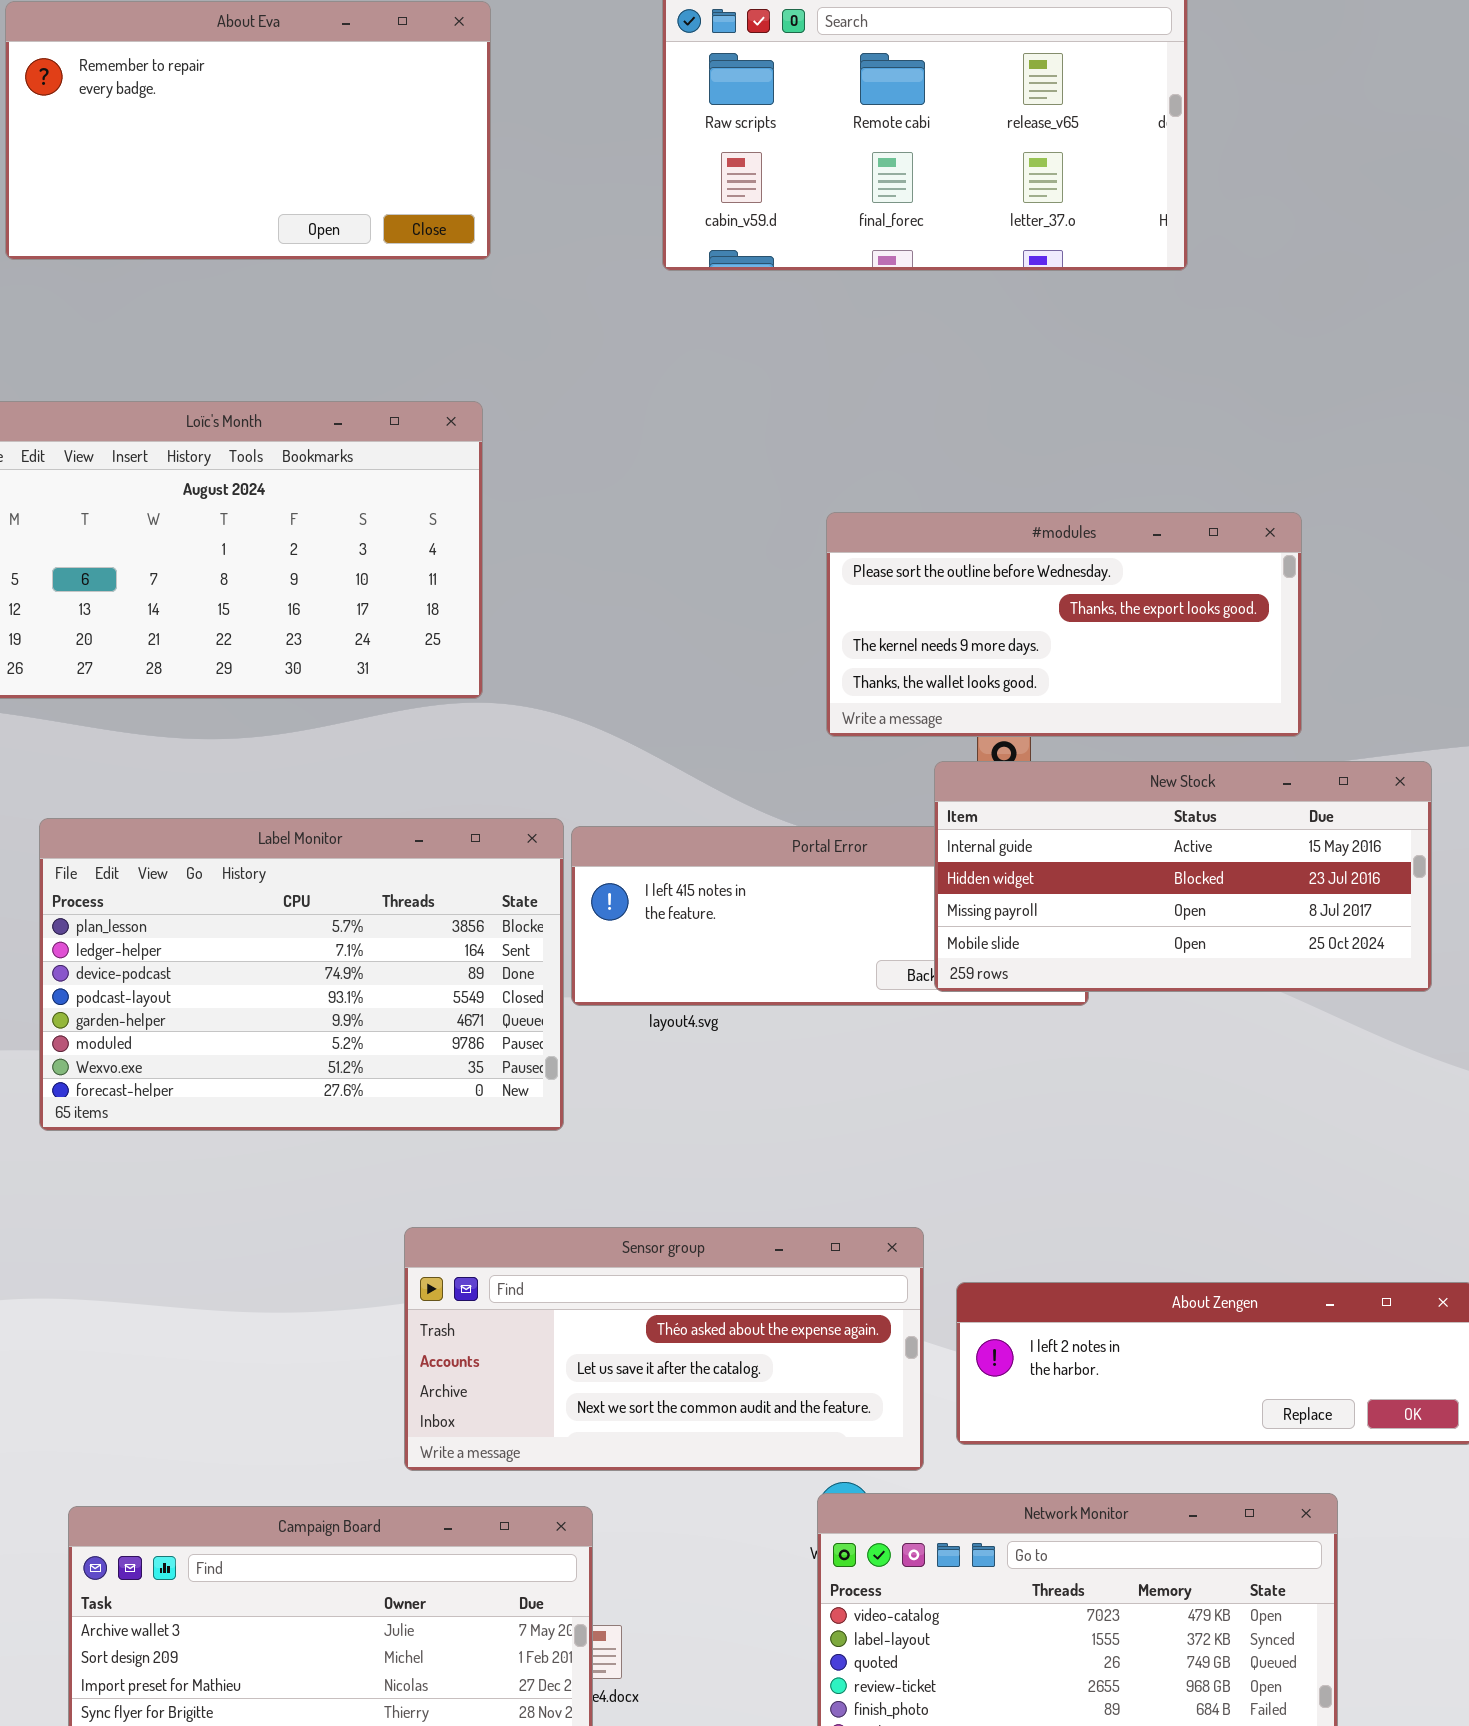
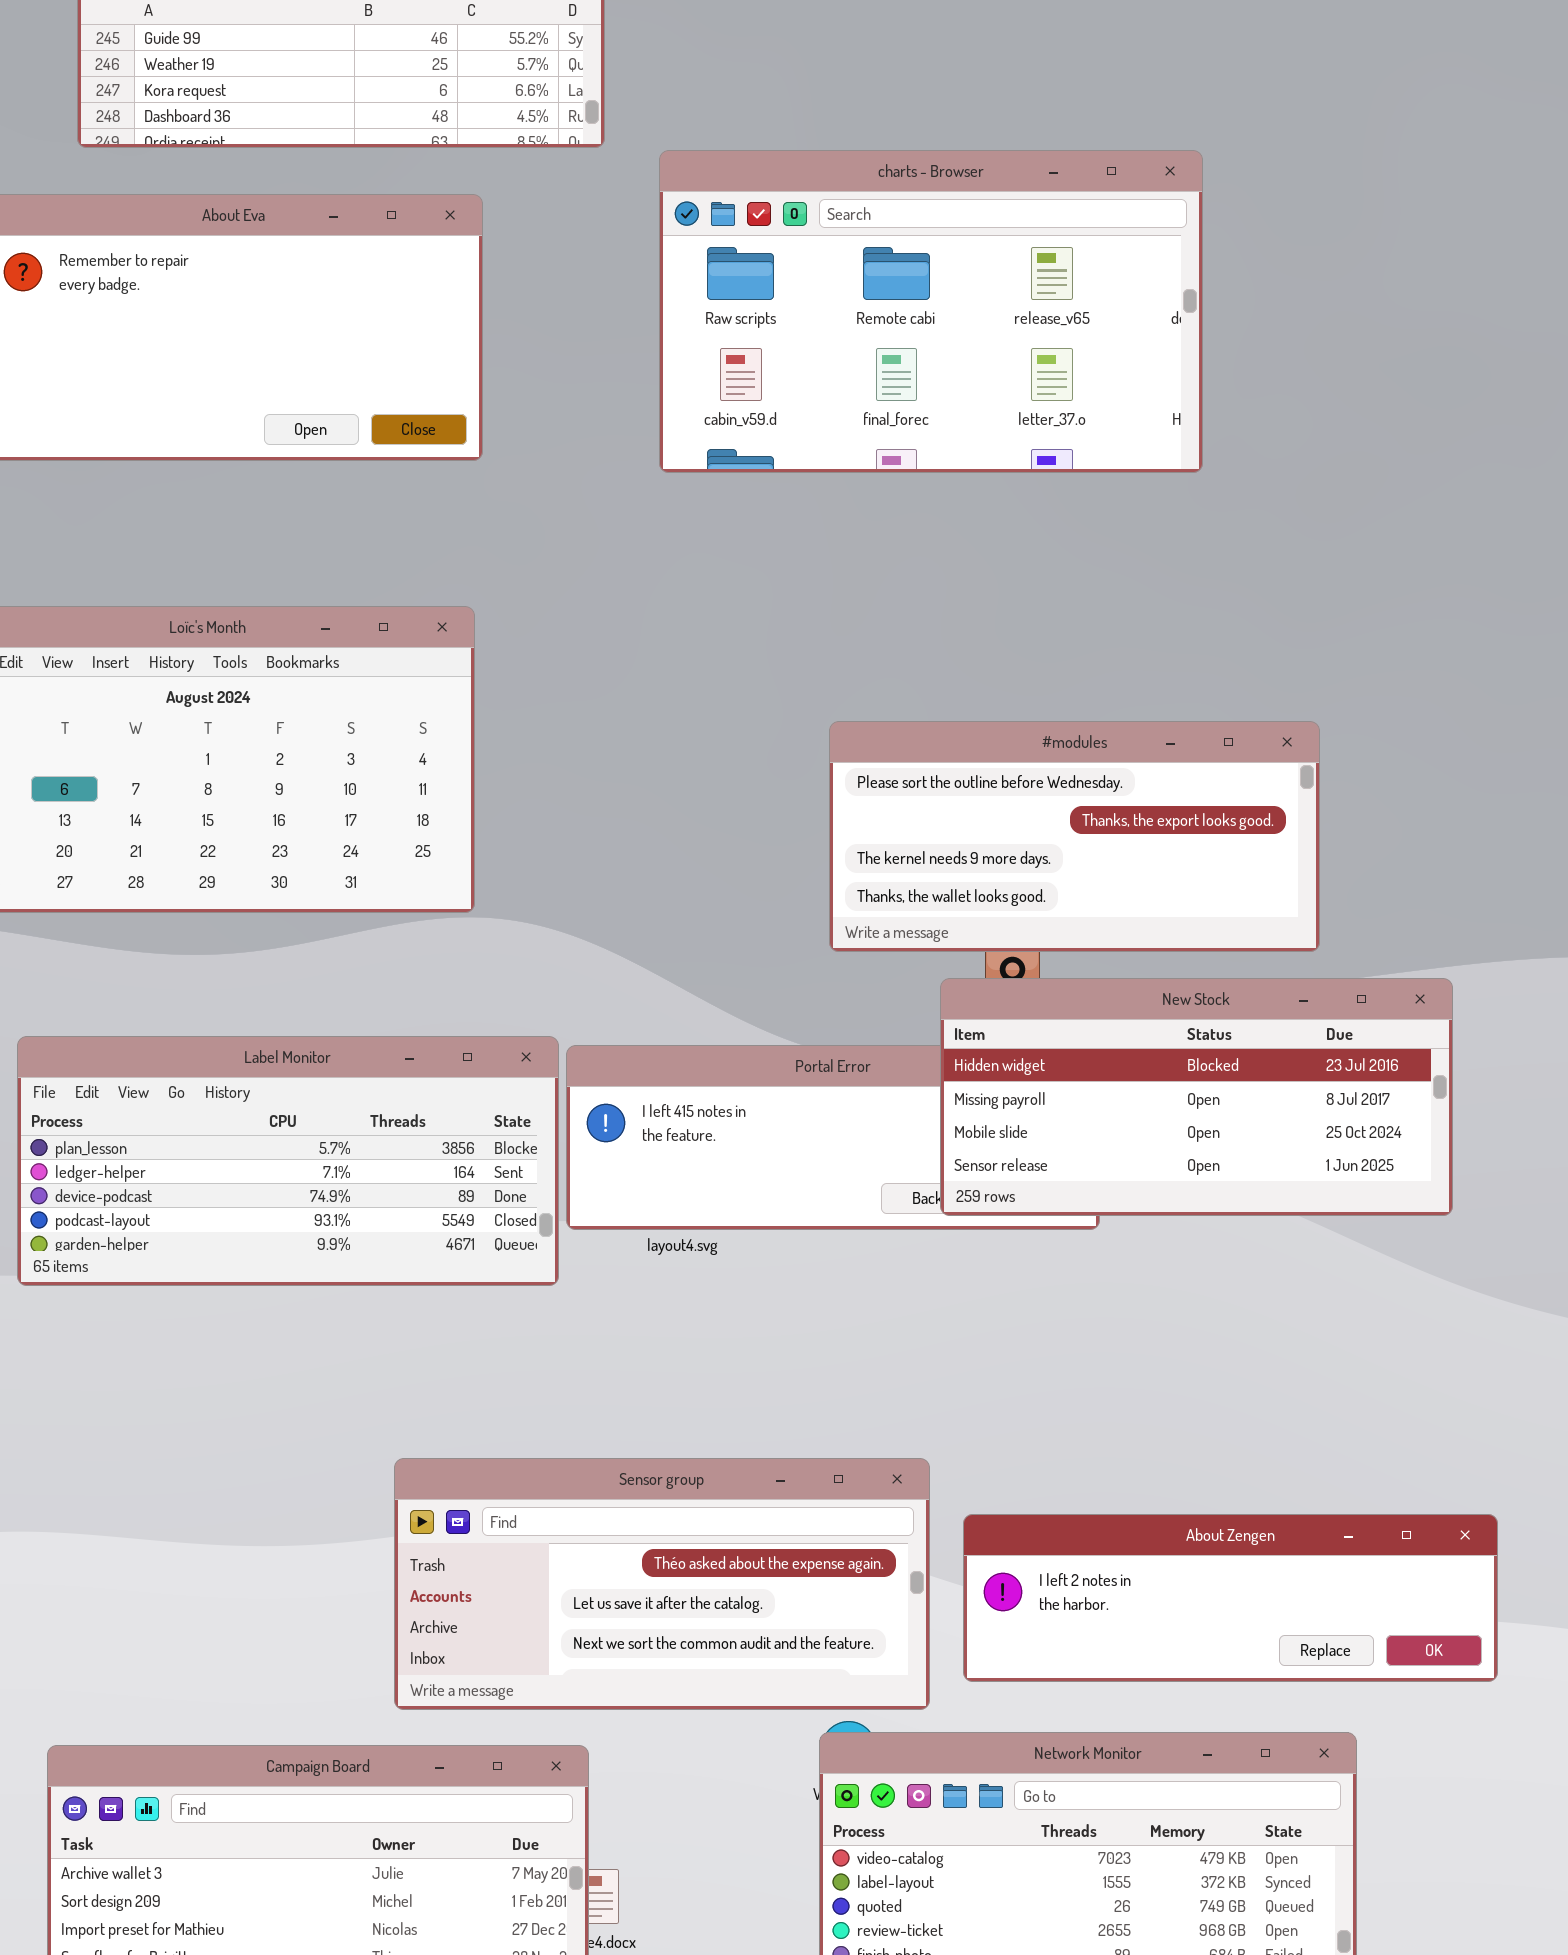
New Stock: [934,761,1432,992] -> [940,978,1453,1216], scrolled down 1 row
Label Monitor: [39,818,564,1131] -> [17,1036,559,1286], resized

